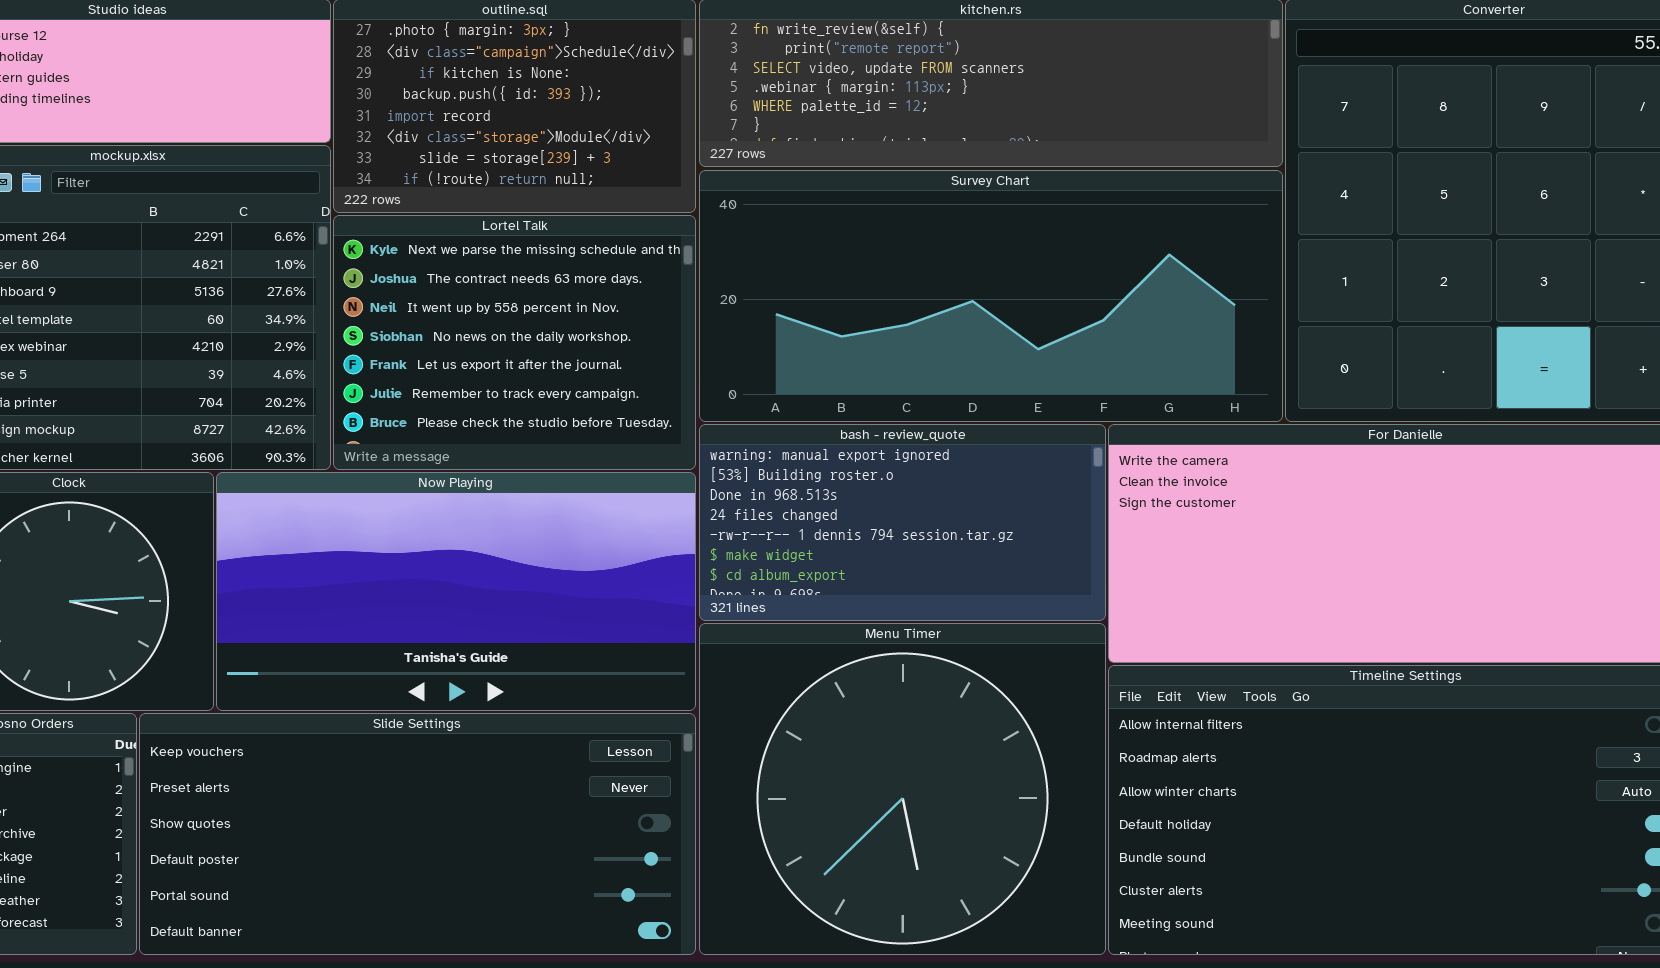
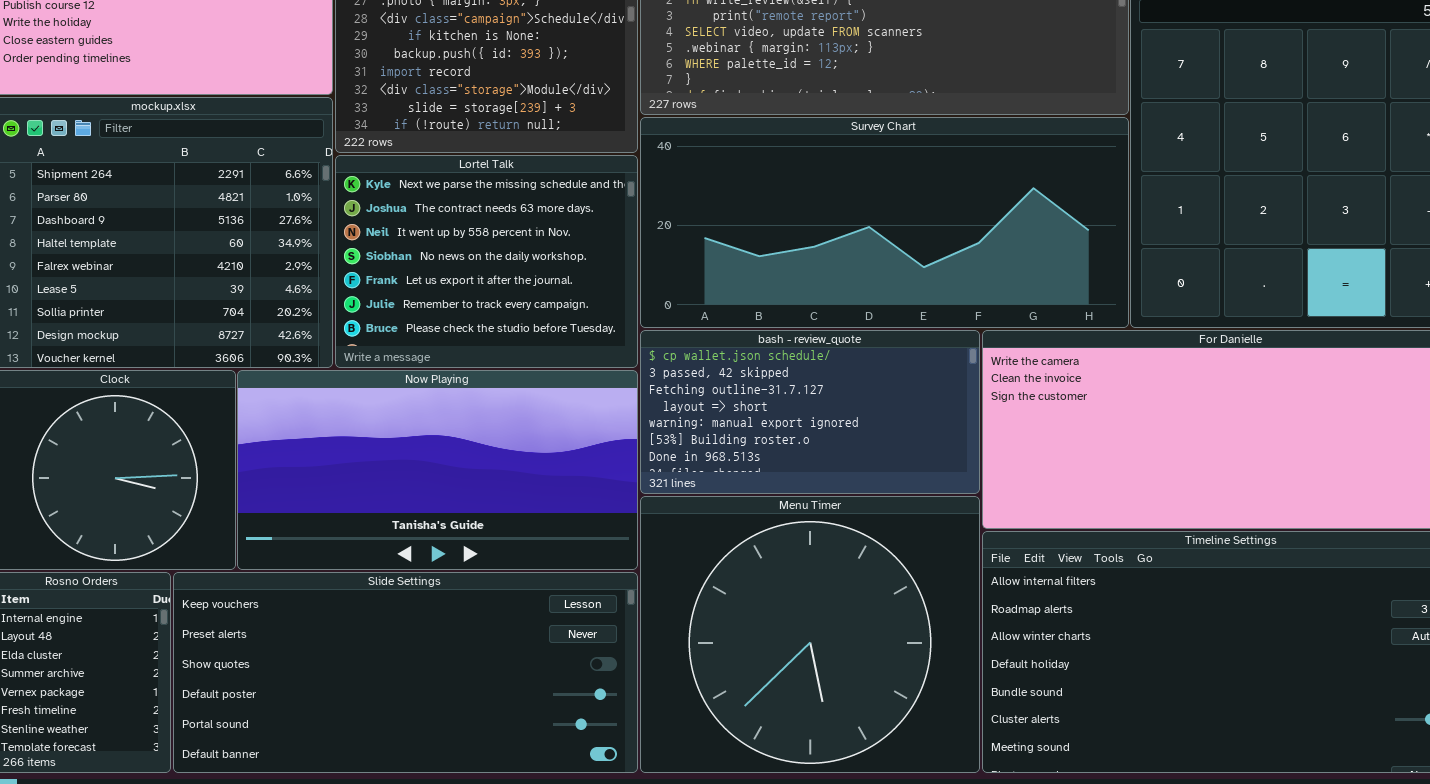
bash - review_quote: [699,424,1106,621] -> [640,330,980,494], scrolled up 4 rows

